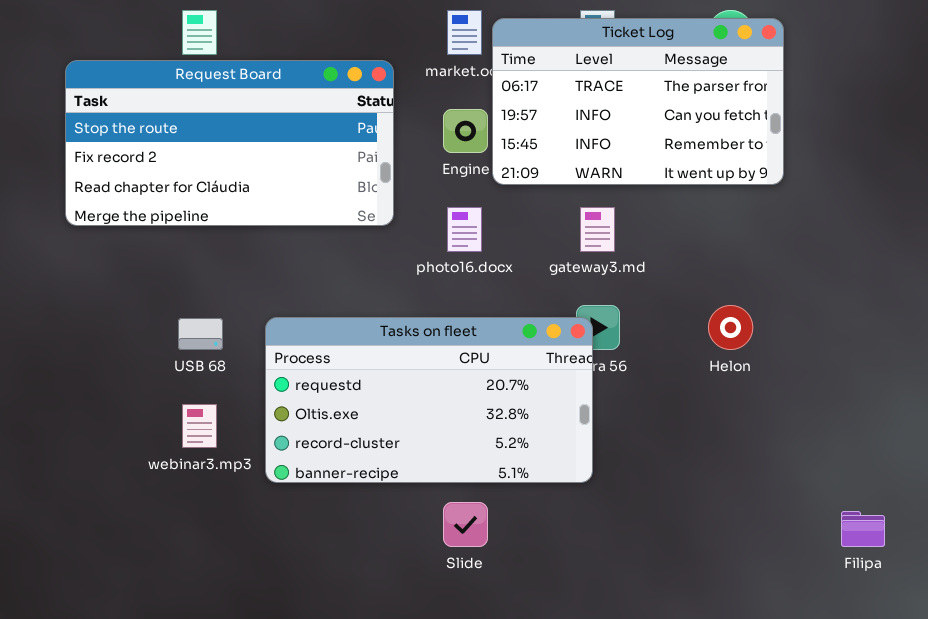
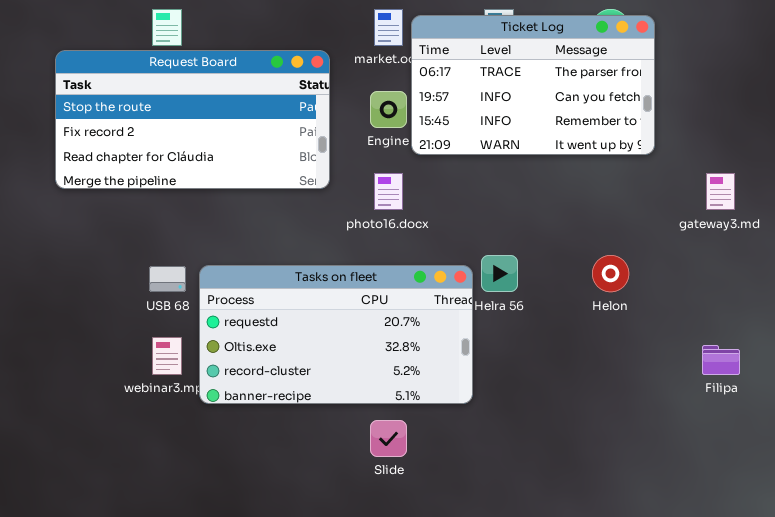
gateway3.md: [580,207,615,252] -> [706,173,735,210], moved
Tasks on fleet: [265,317,593,483] -> [199,265,473,404], moved
Filipa: [841,511,885,547] -> [702,345,740,375], moved

